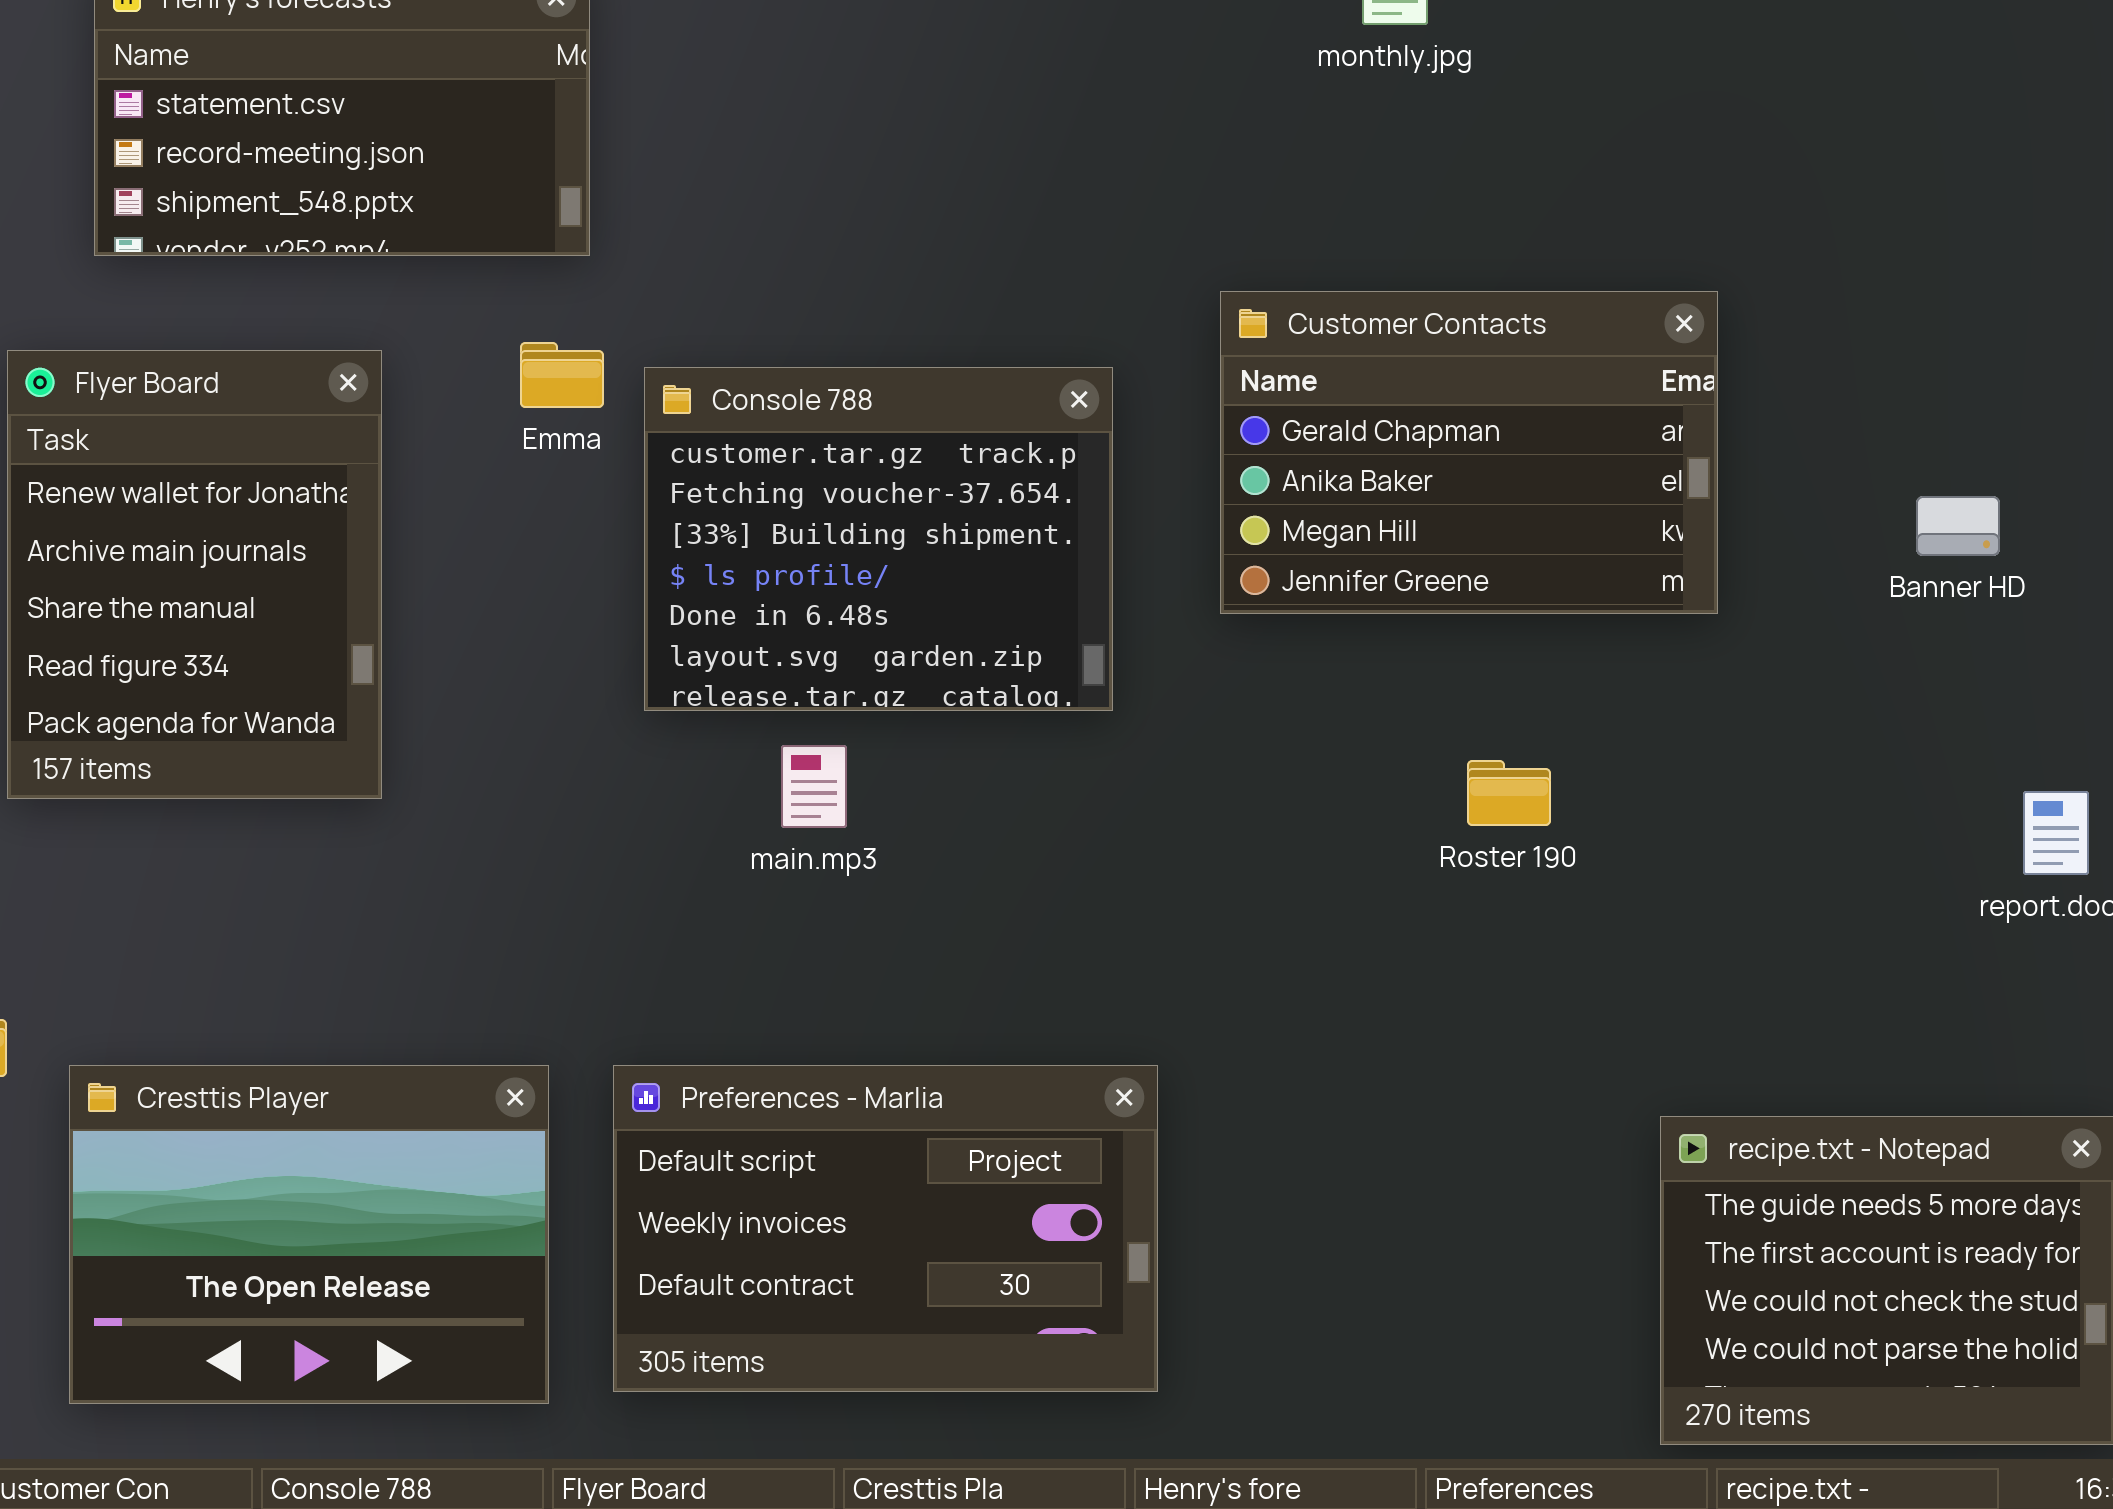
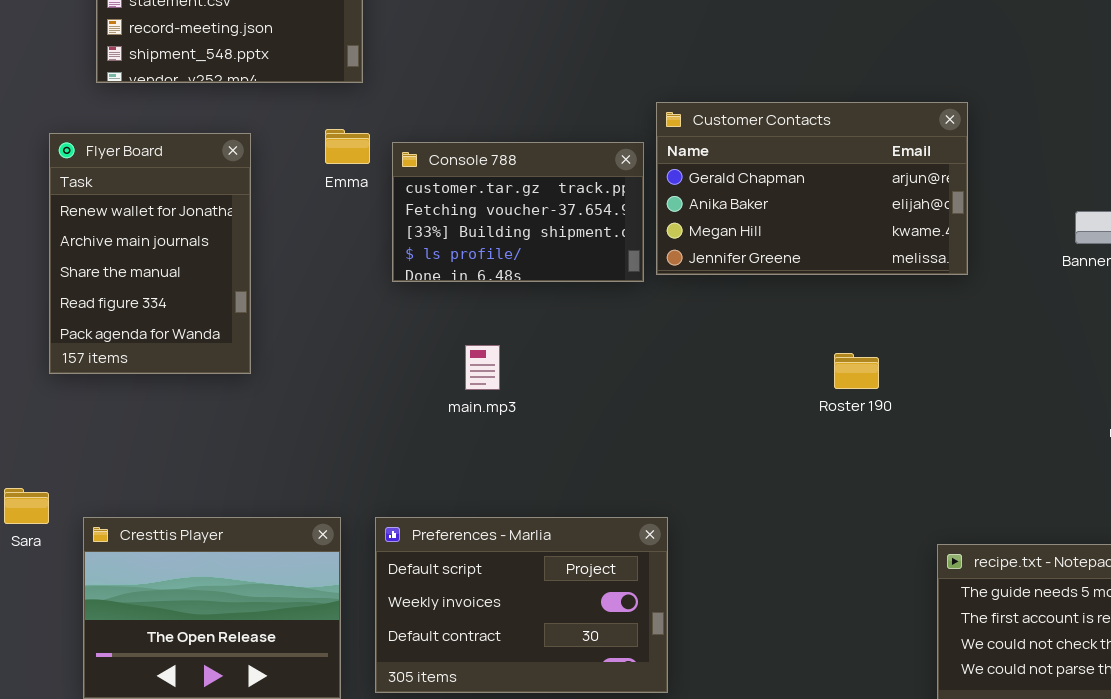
Customer Contacts: [1220,291,1718,614] -> [656,102,968,275], resized
Console 788: [644,367,1113,711] -> [392,142,644,282], resized

